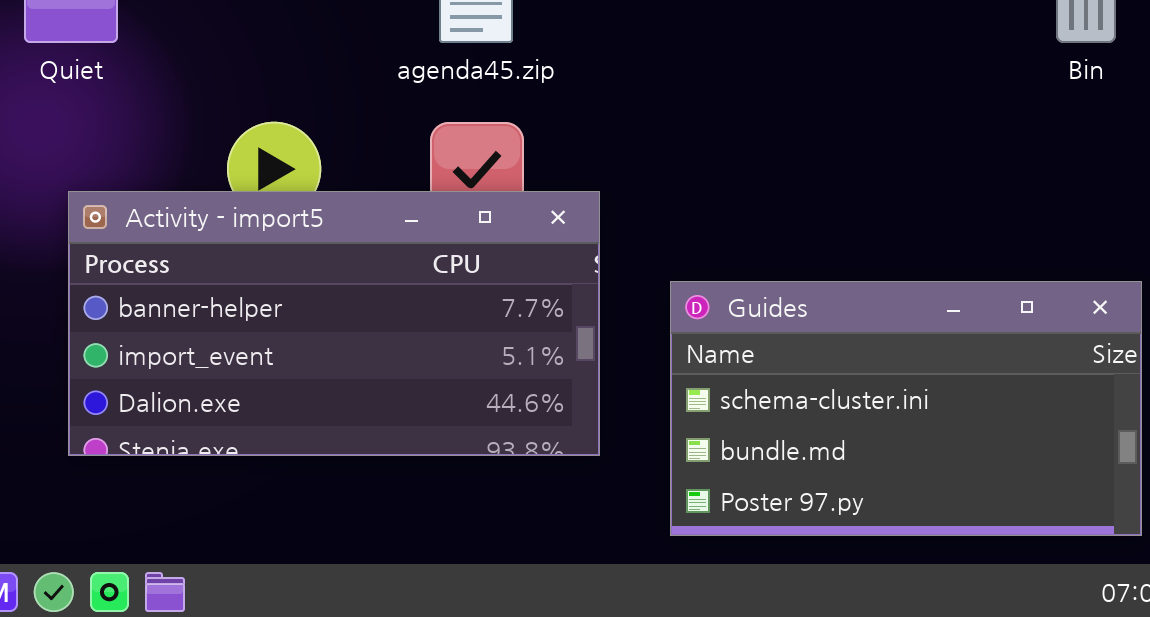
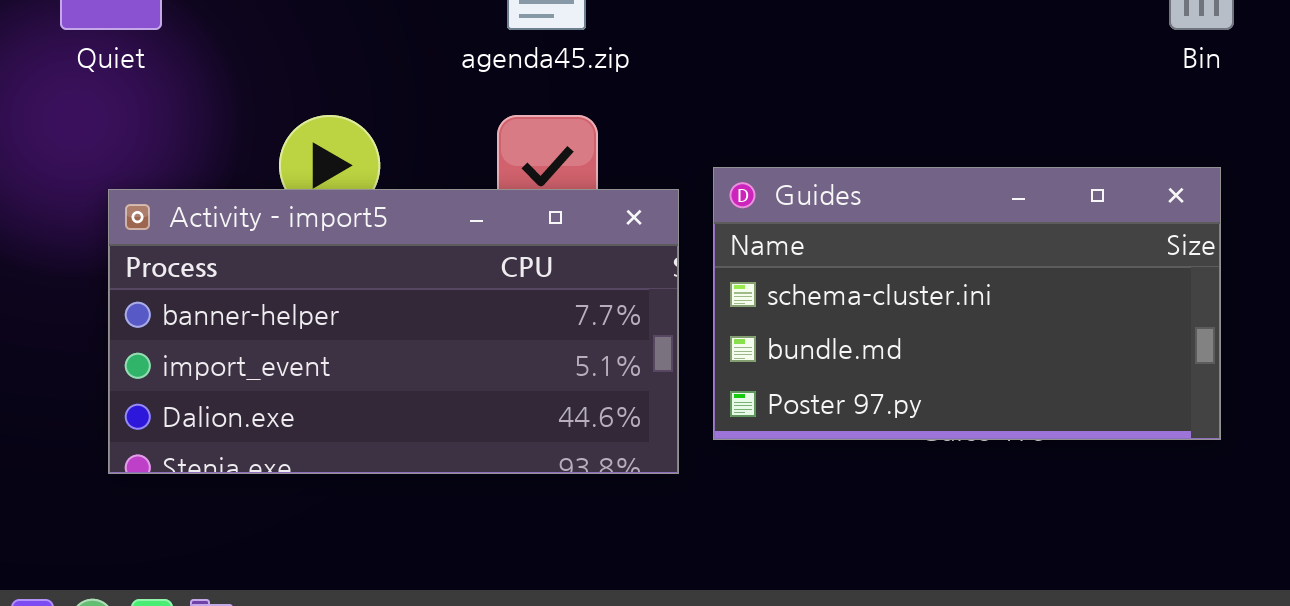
Guides: [670,281,1142,536] -> [713,167,1221,440], moved

